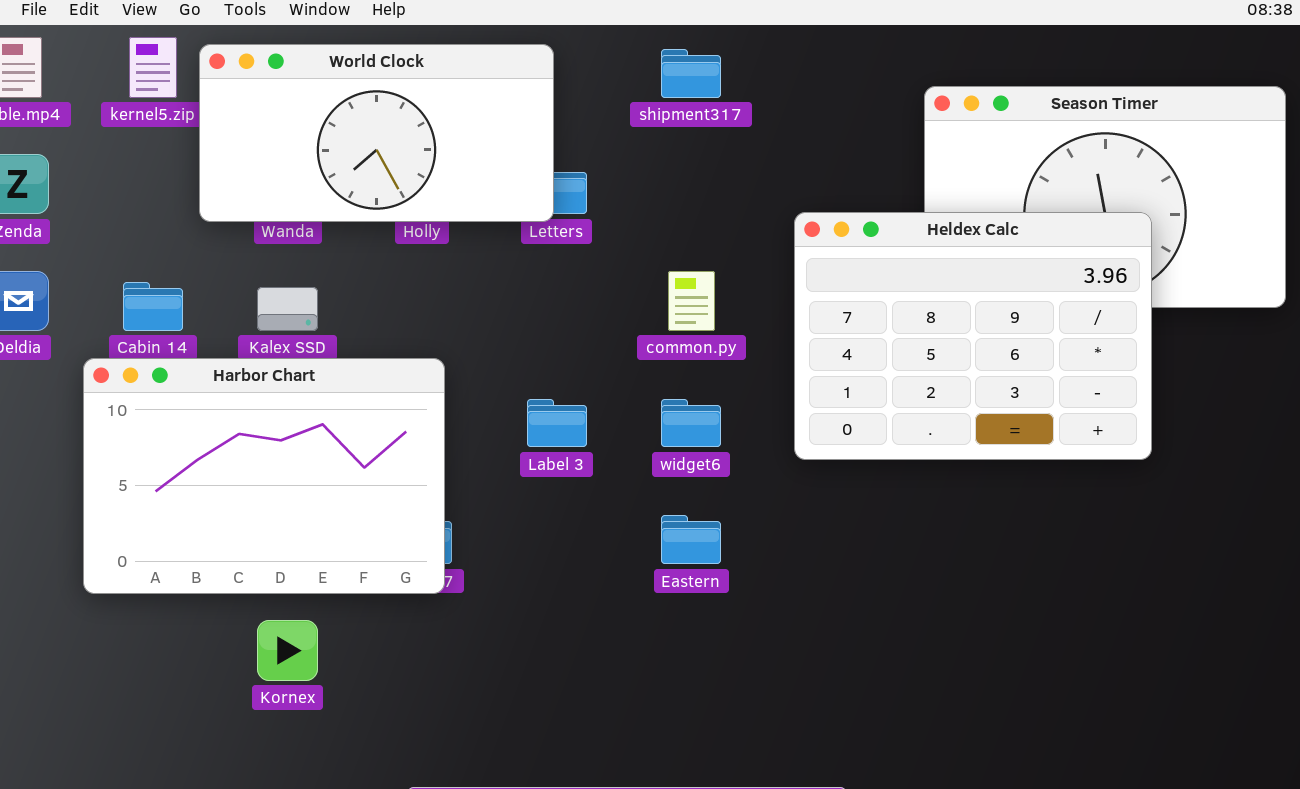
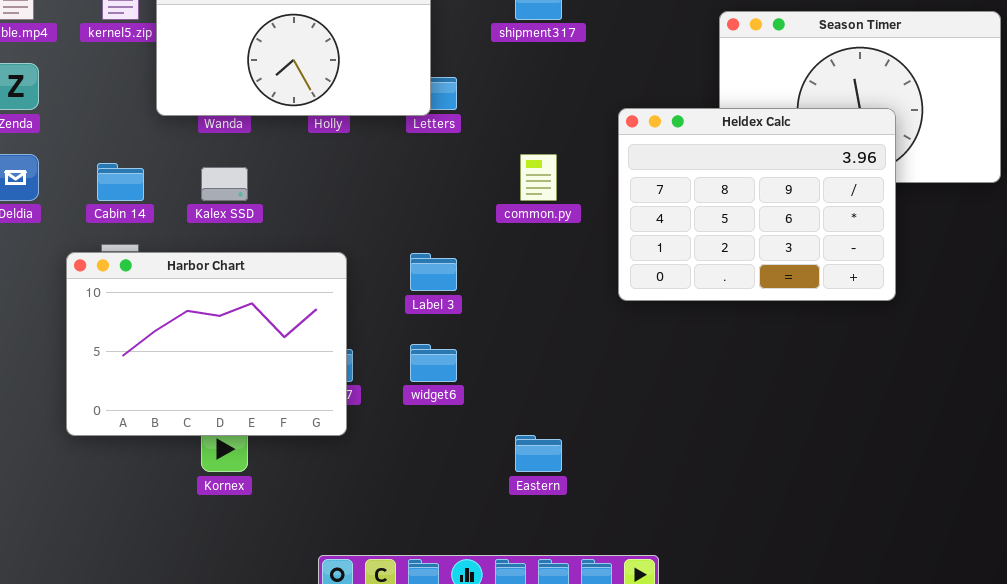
Harbor Chart: [83,358,445,594] -> [66,252,347,436], moved
widget6: [661,399,721,447] -> [410,344,457,382], moved
Eastern: [661,515,721,564] -> [515,435,562,472], moved

